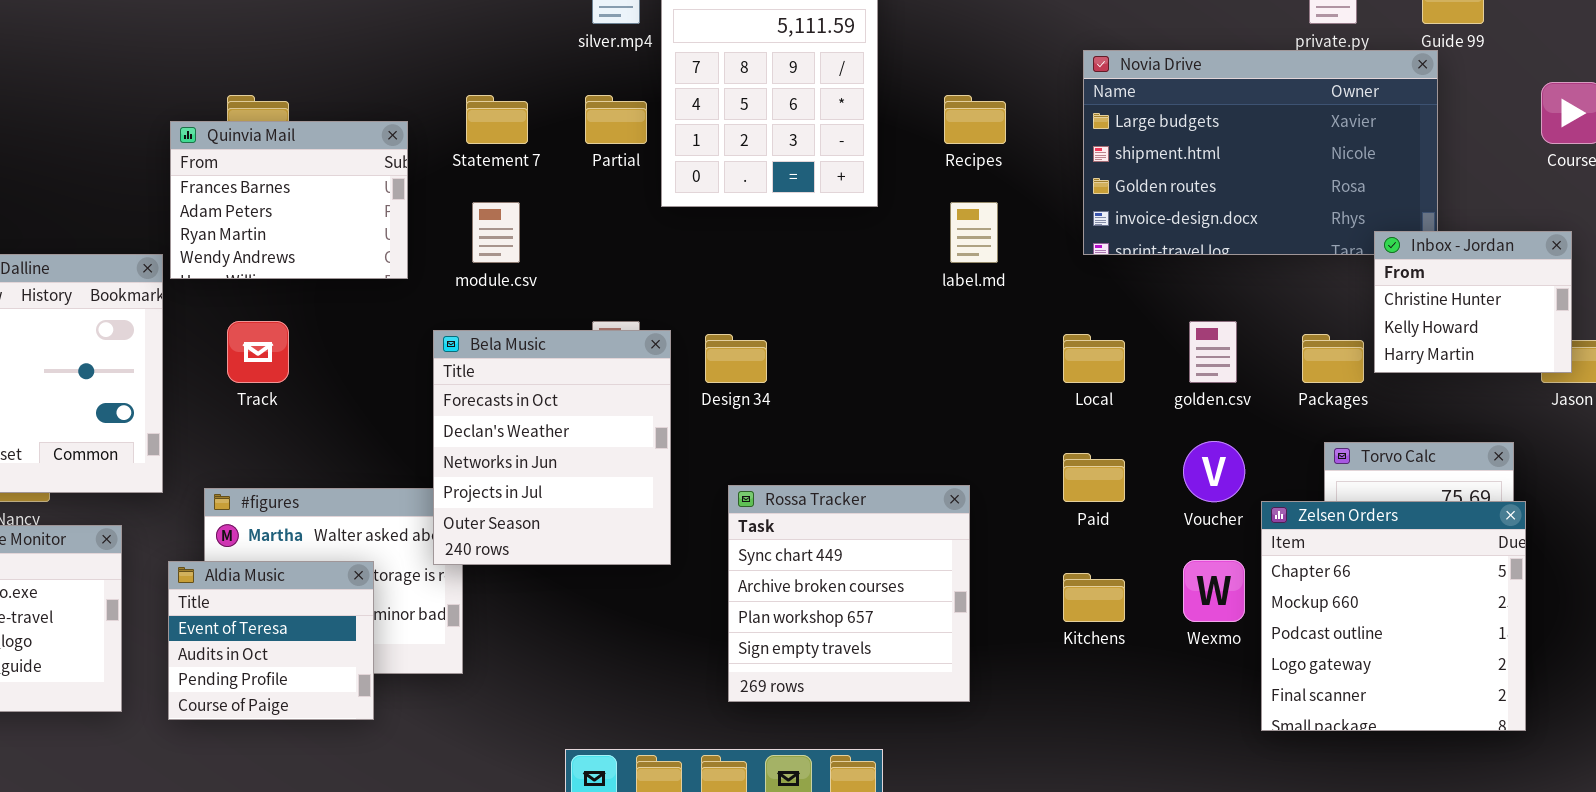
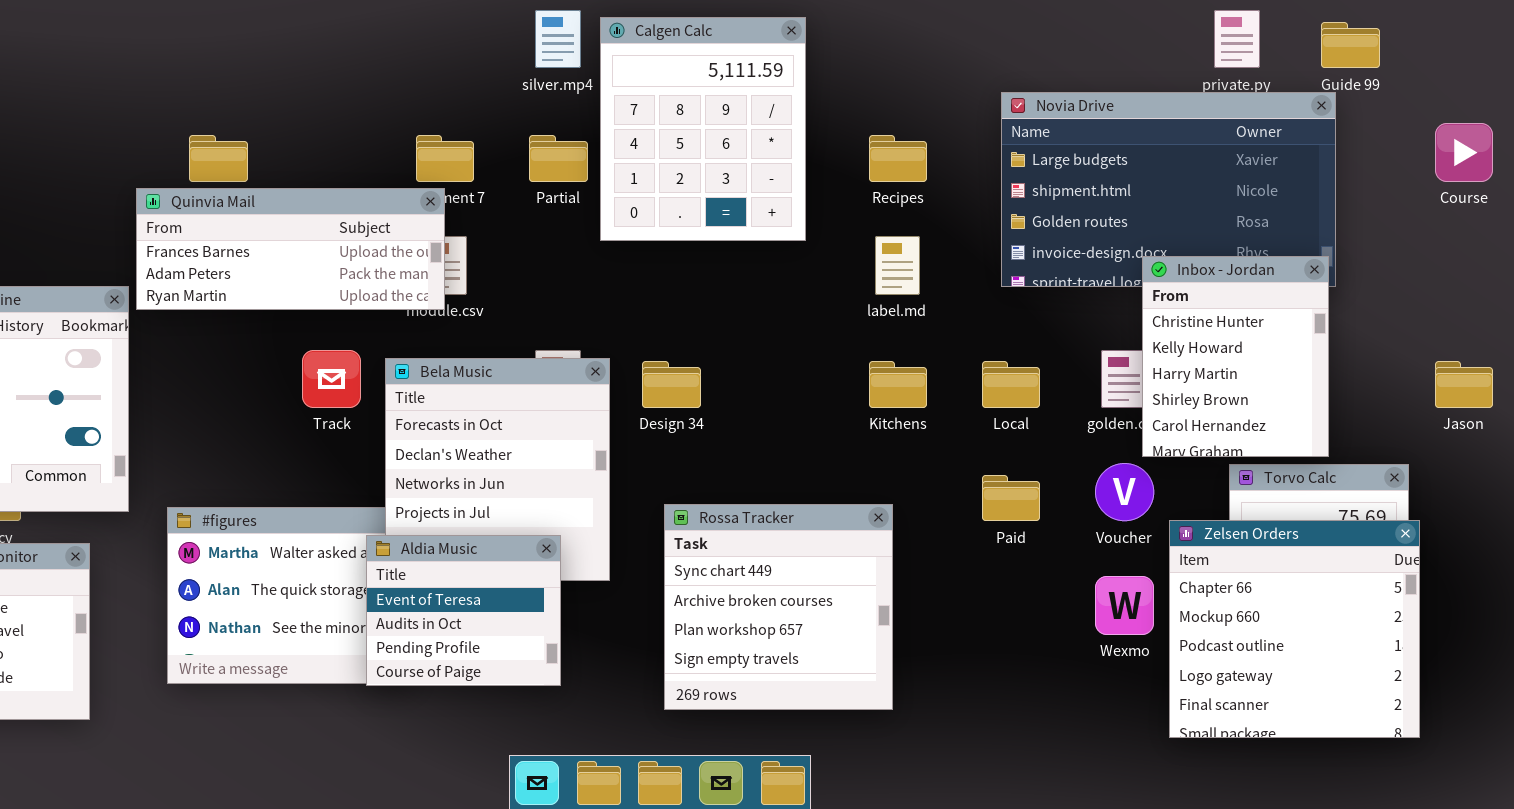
Quinvia Mail: [170,121,408,279] -> [136,188,445,310], resized
Inbox - Jordan: [1374,231,1572,373] -> [1142,256,1329,457], moved, resized
Track: [227,321,289,383] -> [302,350,361,408], moved
Aldia Music: [168,561,374,720] -> [366,535,561,686], moved
Kitchens: [1063,573,1125,622] -> [869,361,927,408], moved

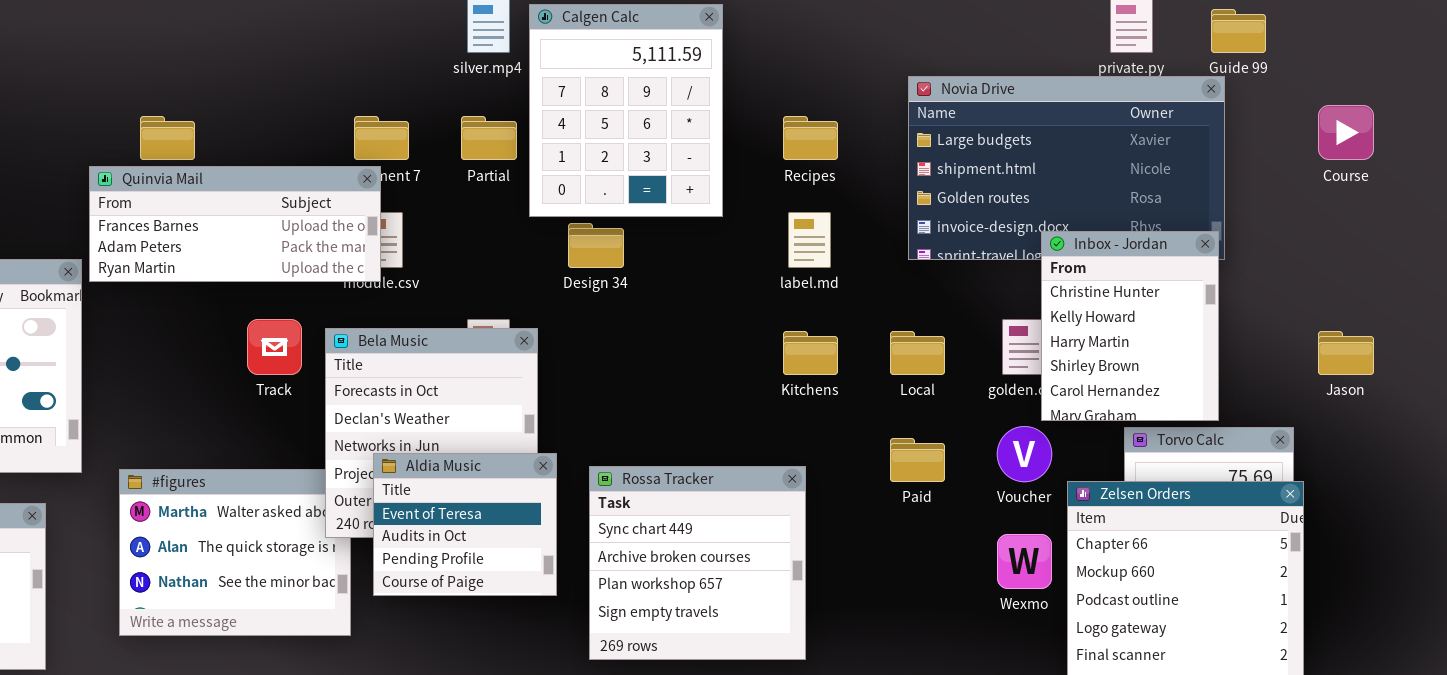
Design 34: [642,361,701,408] -> [568,223,624,268], moved
Aldia Music: [366,535,561,686] -> [373,453,557,596], moved

